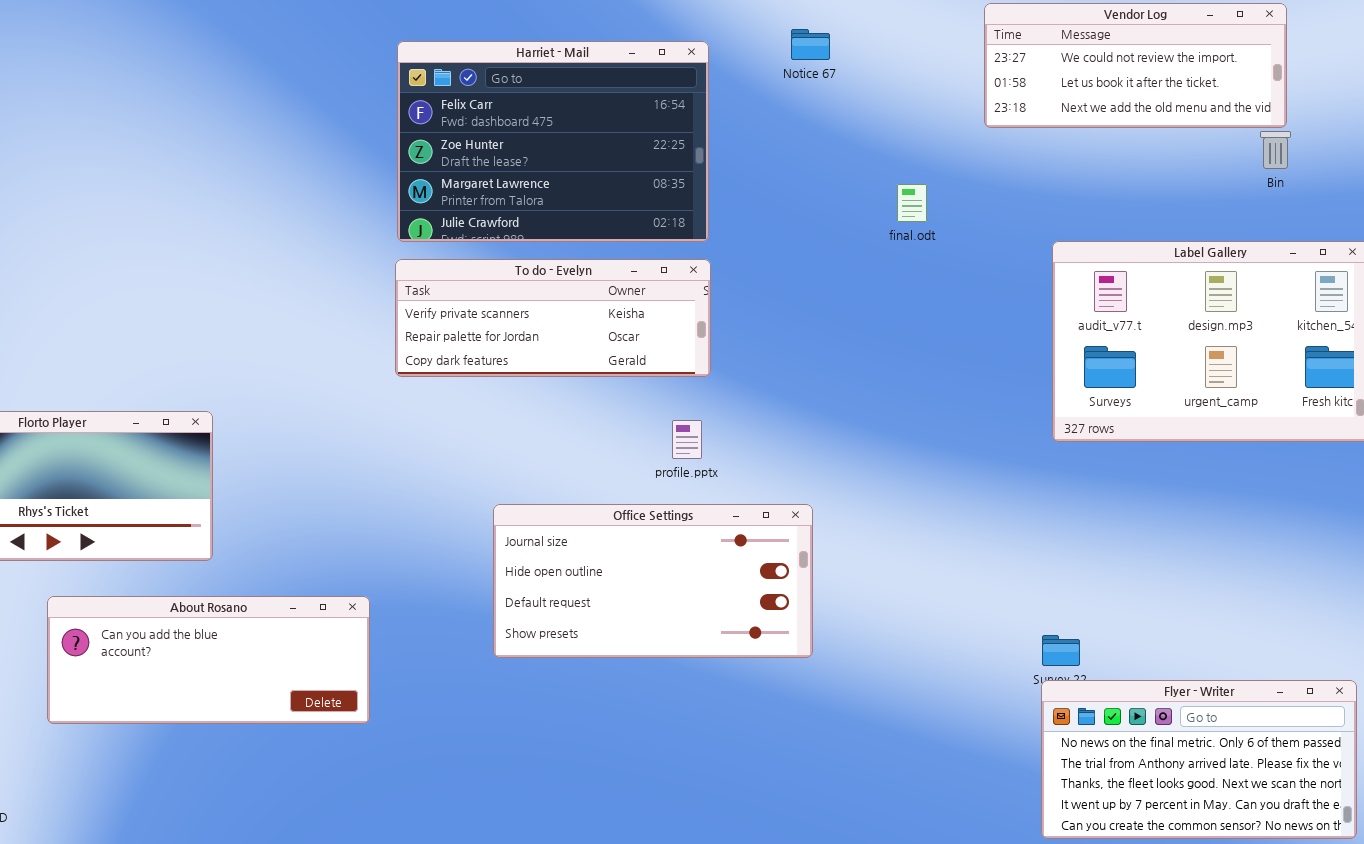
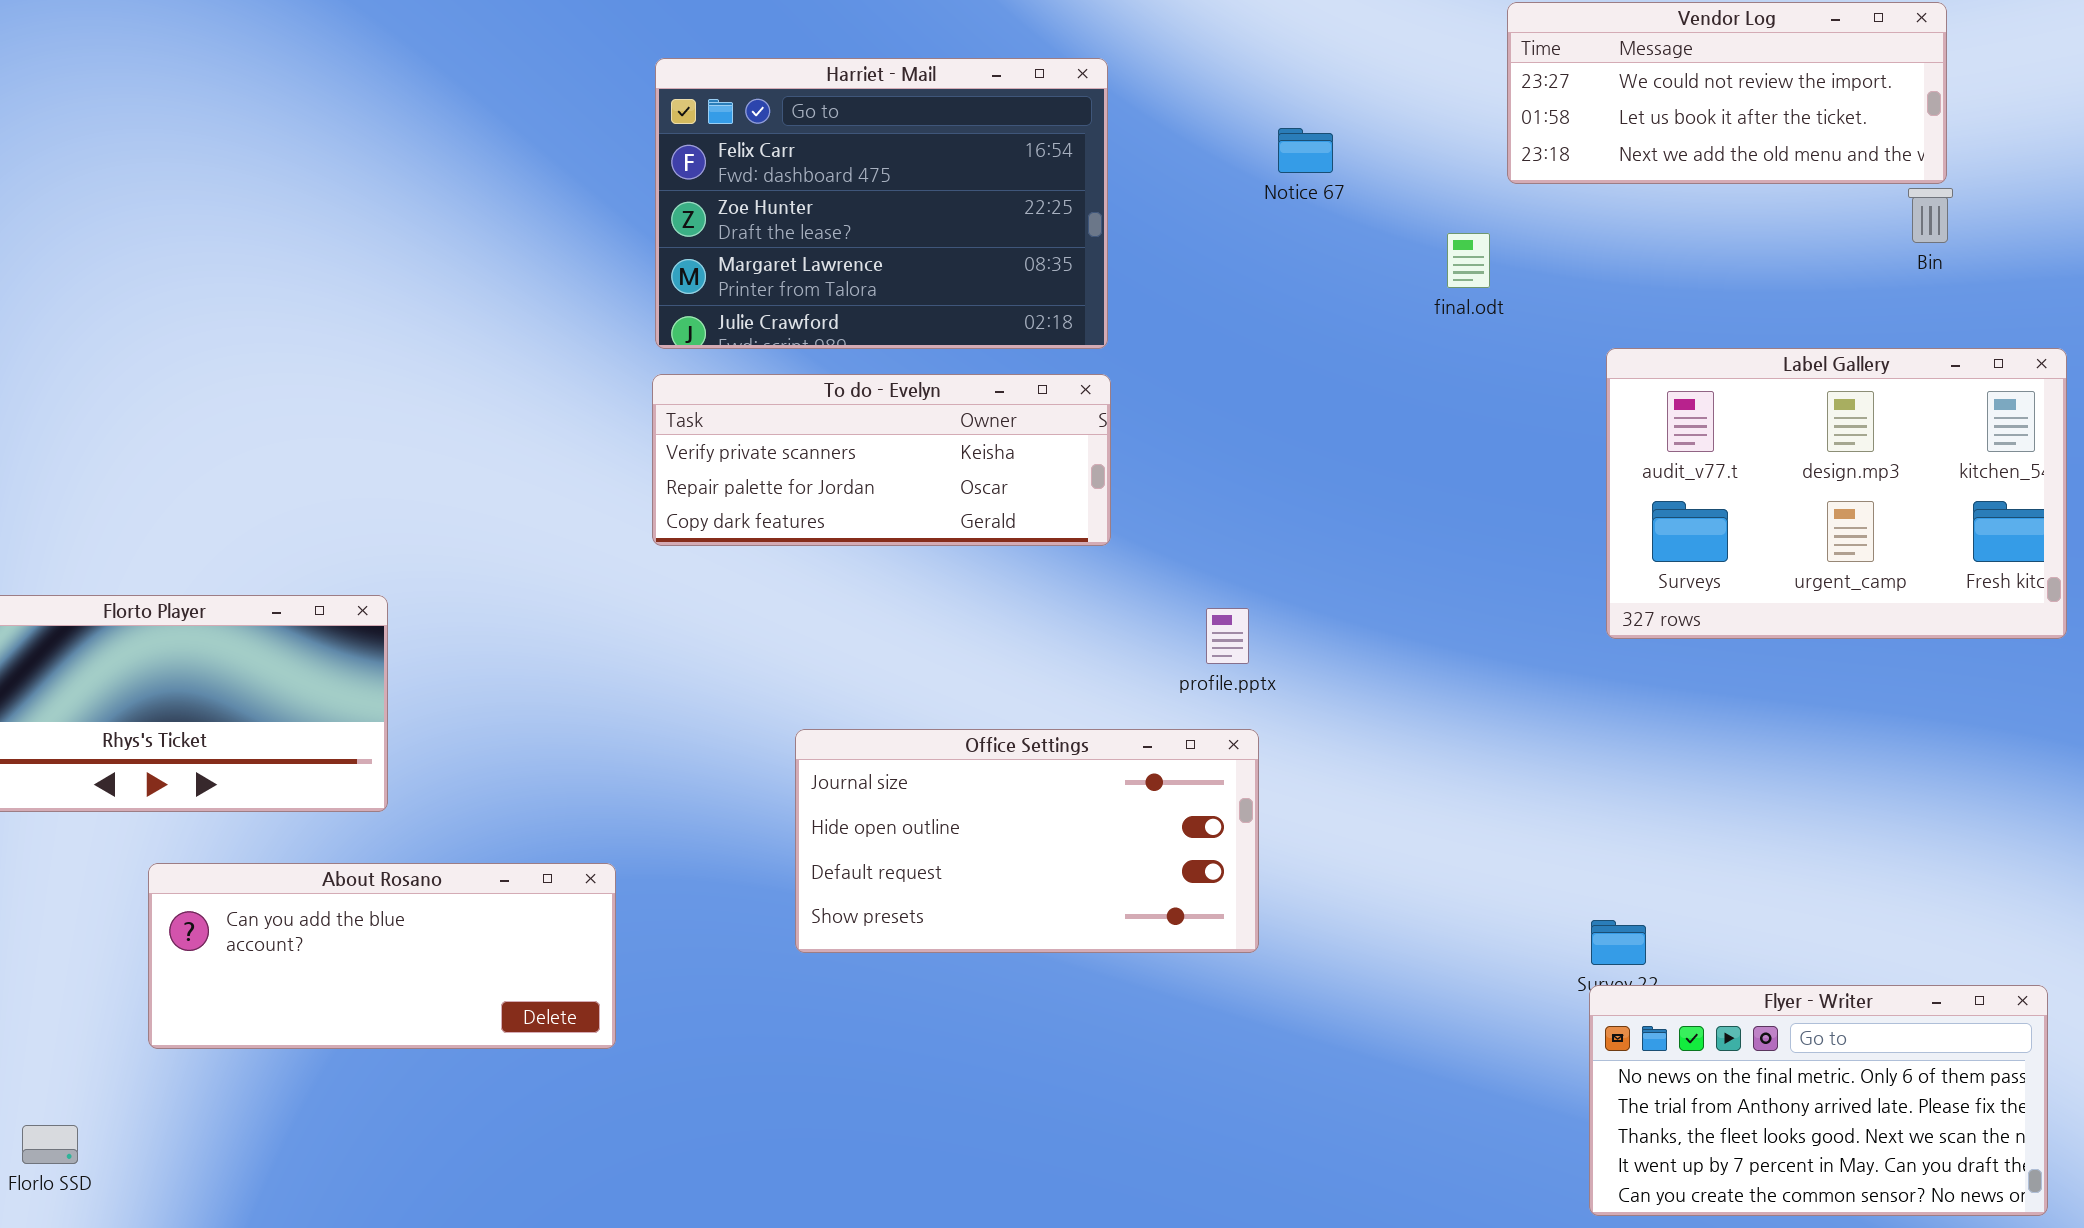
Notice 67: [791,29,830,60] -> [1278,128,1333,173], moved
final.odt: [897,184,927,222] -> [1447,233,1490,288], moved
profile.pptx: [672,420,702,459] -> [1206,608,1249,664], moved

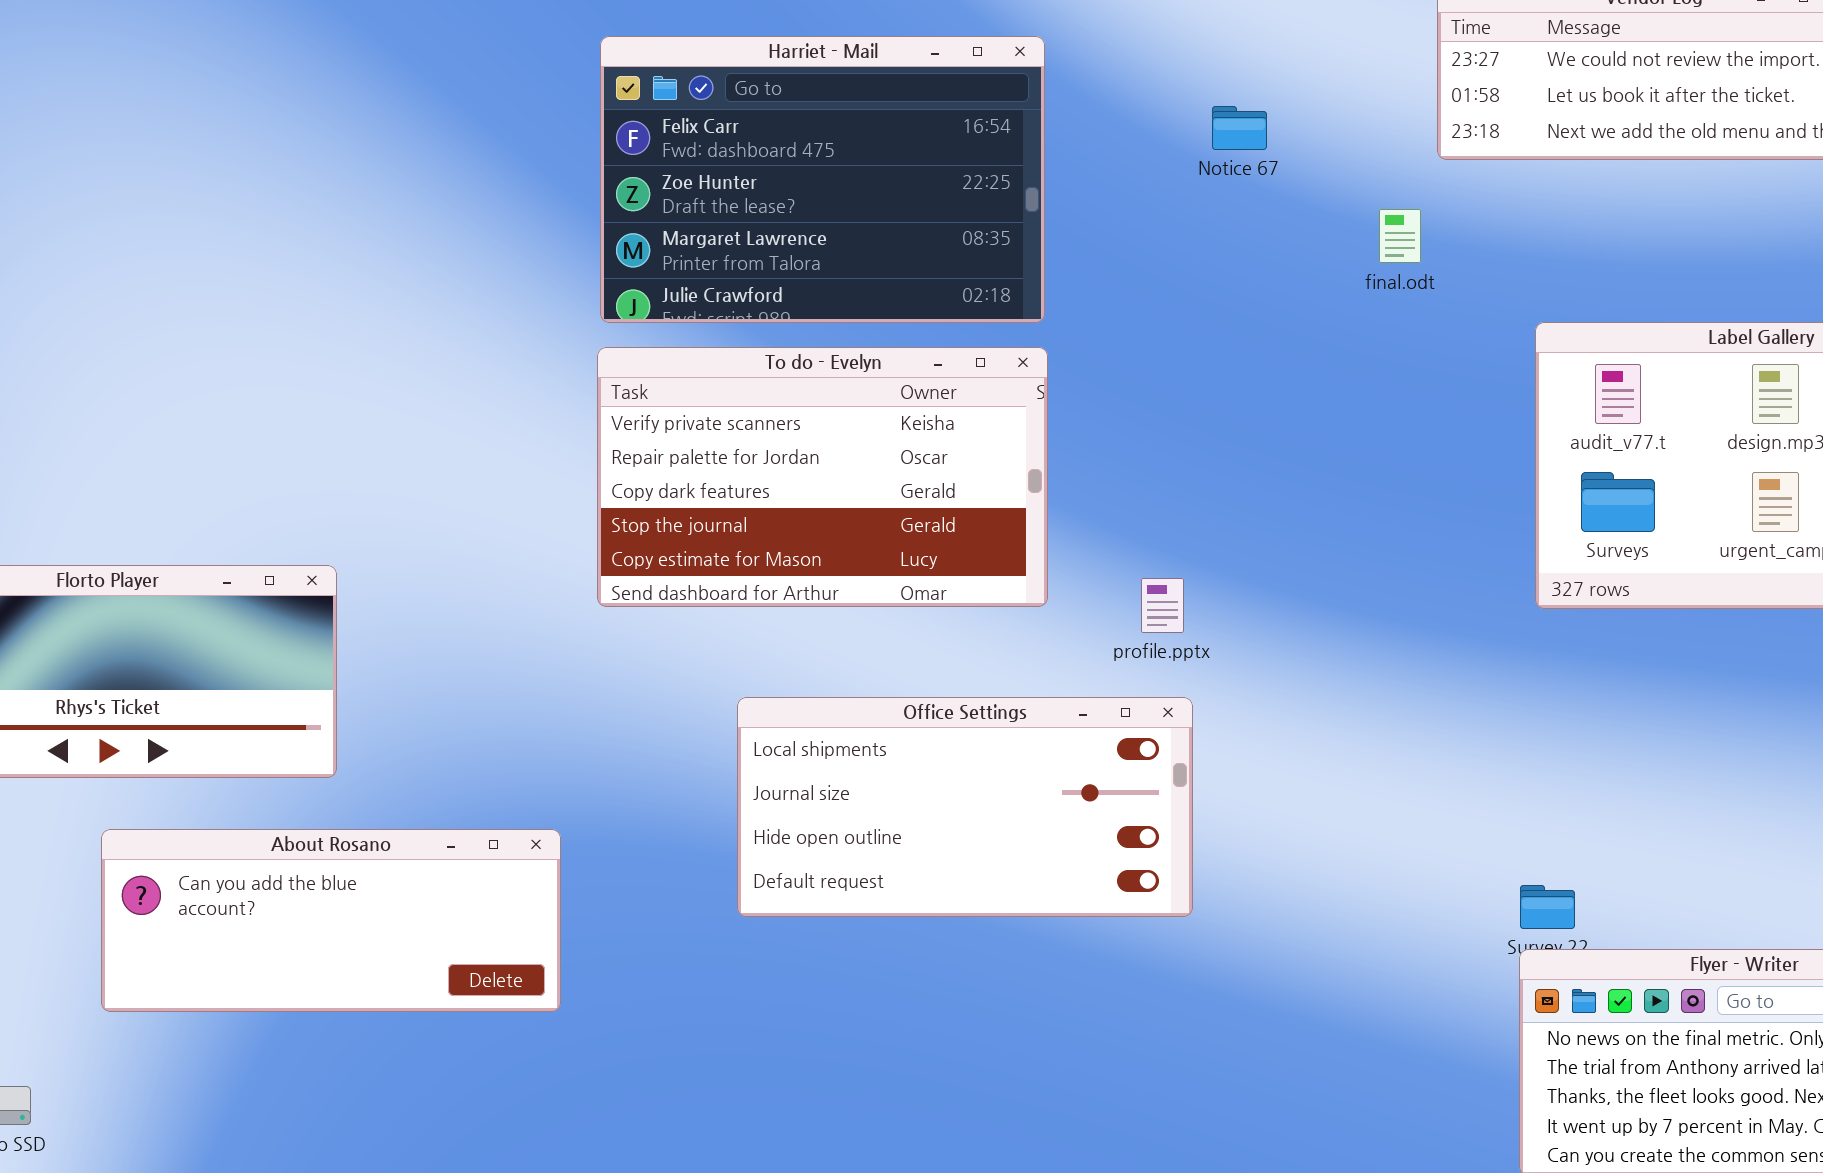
To do - Evelyn: [652,374,1111,546] -> [597,347,1048,607], resized
Office Settings: [795,729,1259,953] -> [737,697,1193,917], scrolled up 1 row

